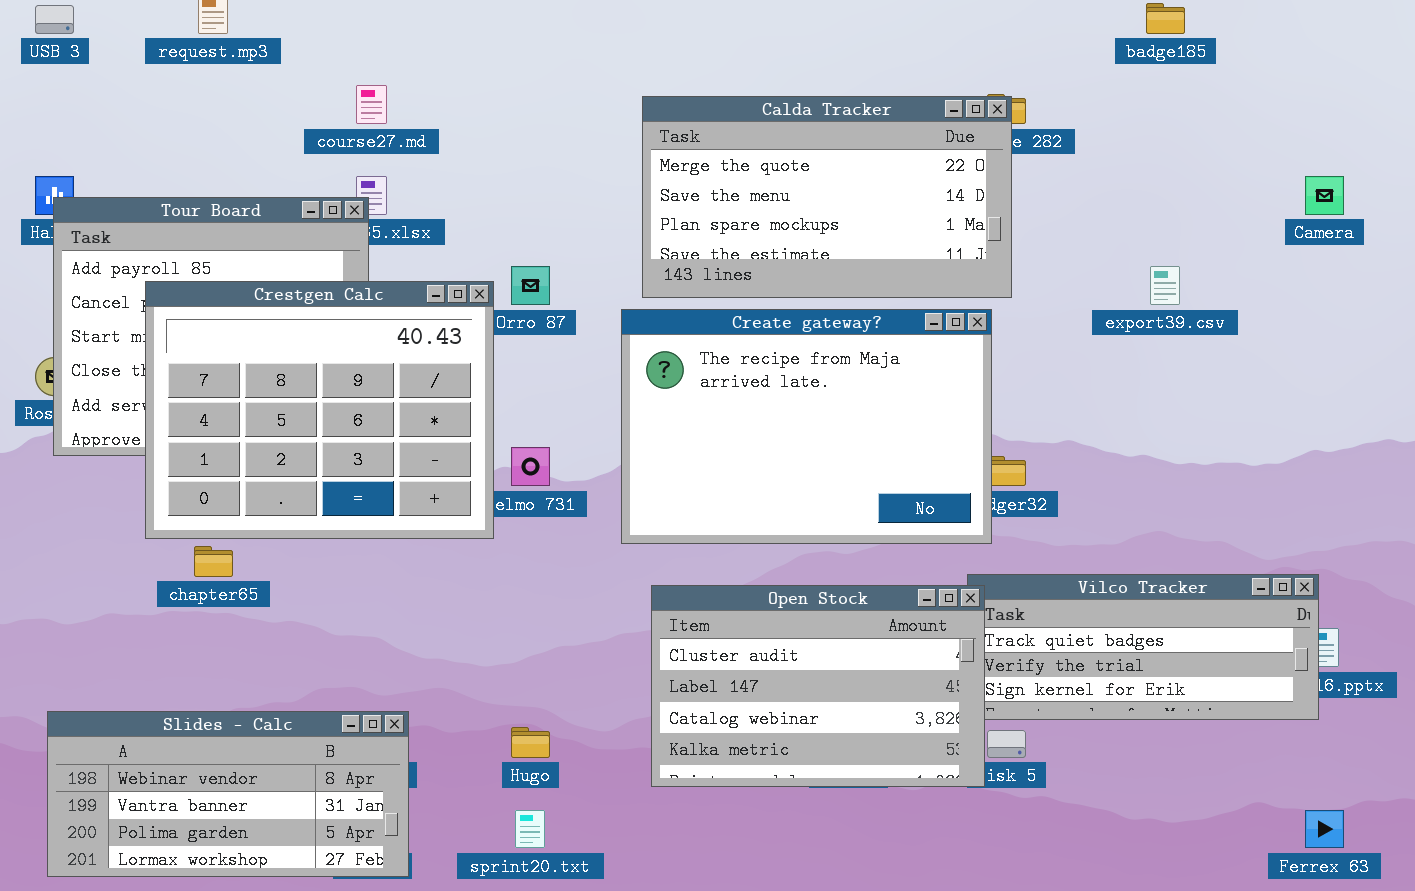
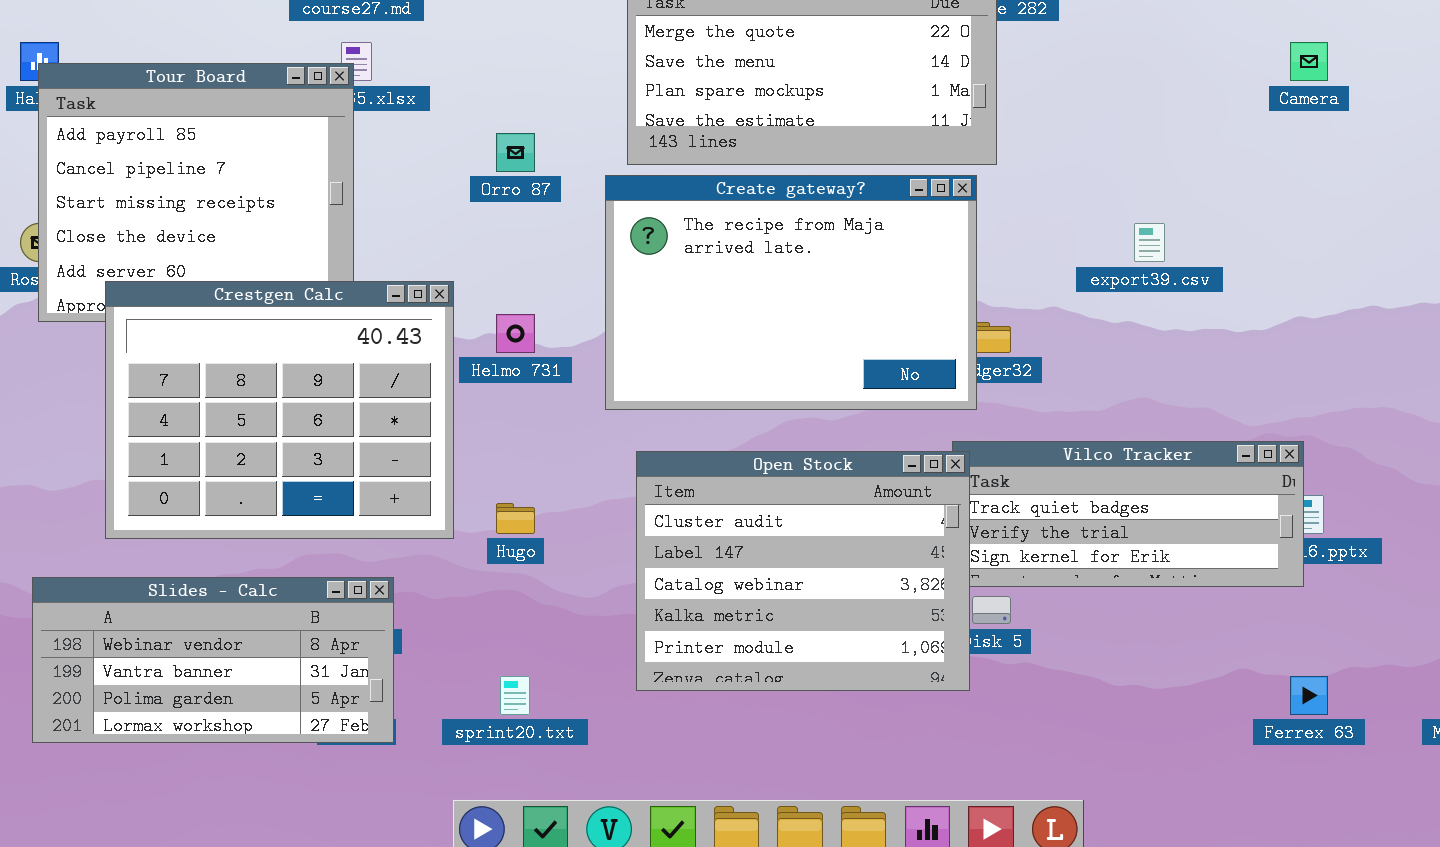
export39.csv: [1150,266,1180,305] -> [1134,223,1165,262], moved
Crestgen Calc: [145,281,494,539] -> [105,281,454,539], moved
Open Stock: [651,585,985,787] -> [636,451,970,691], resized
Hugo: [511,727,550,758] -> [496,503,535,534], moved

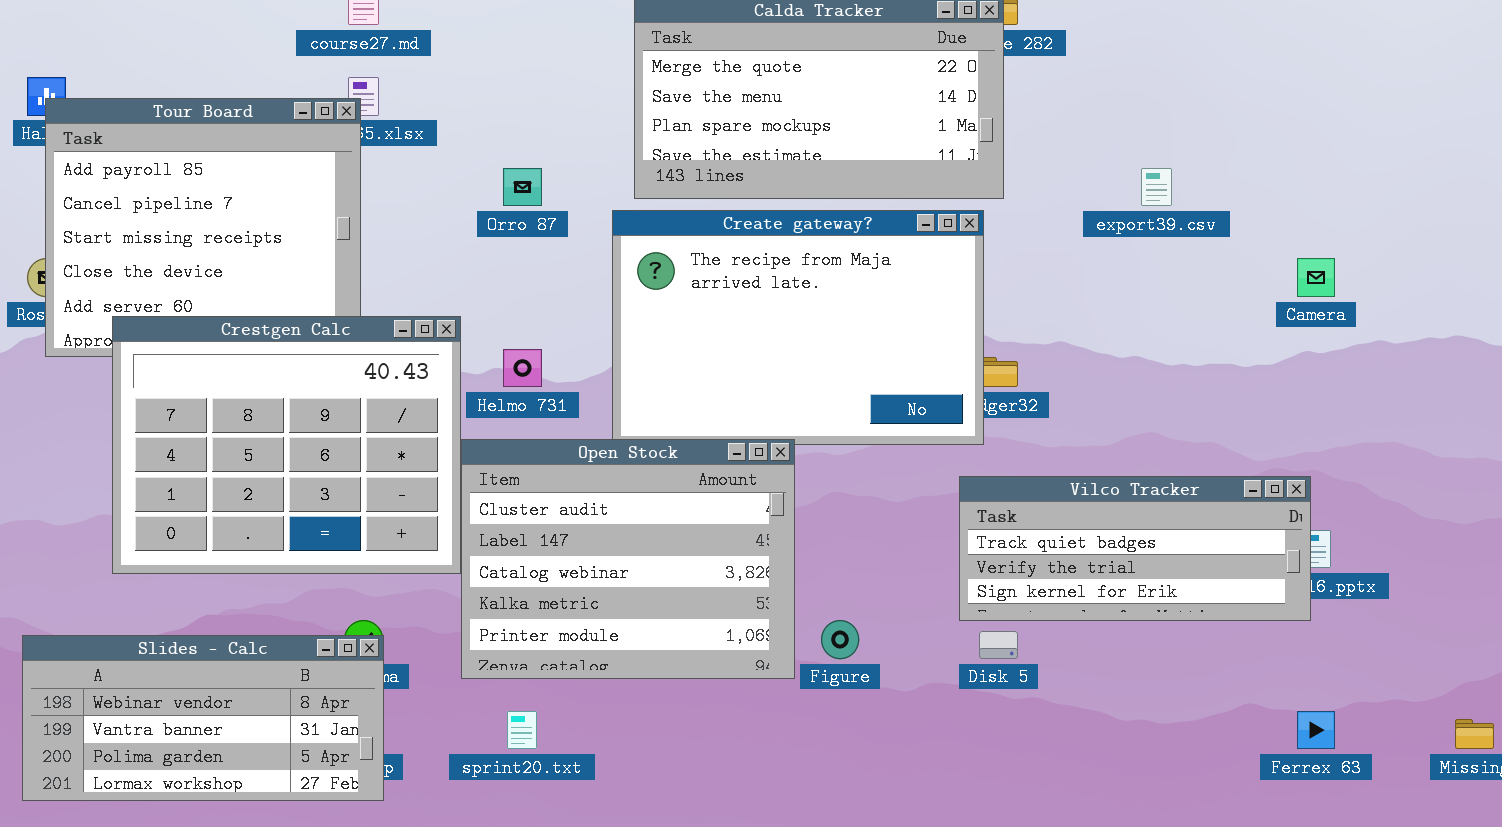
Camera: [1290,42,1328,81] -> [1297,258,1335,297], moved
export39.csv: [1134,223,1165,262] -> [1141,168,1172,206], moved
Open Stock: [636,451,970,691] -> [461,439,795,679], moved
Slides - Calc: [32,577,394,743] -> [22,635,384,801], moved

